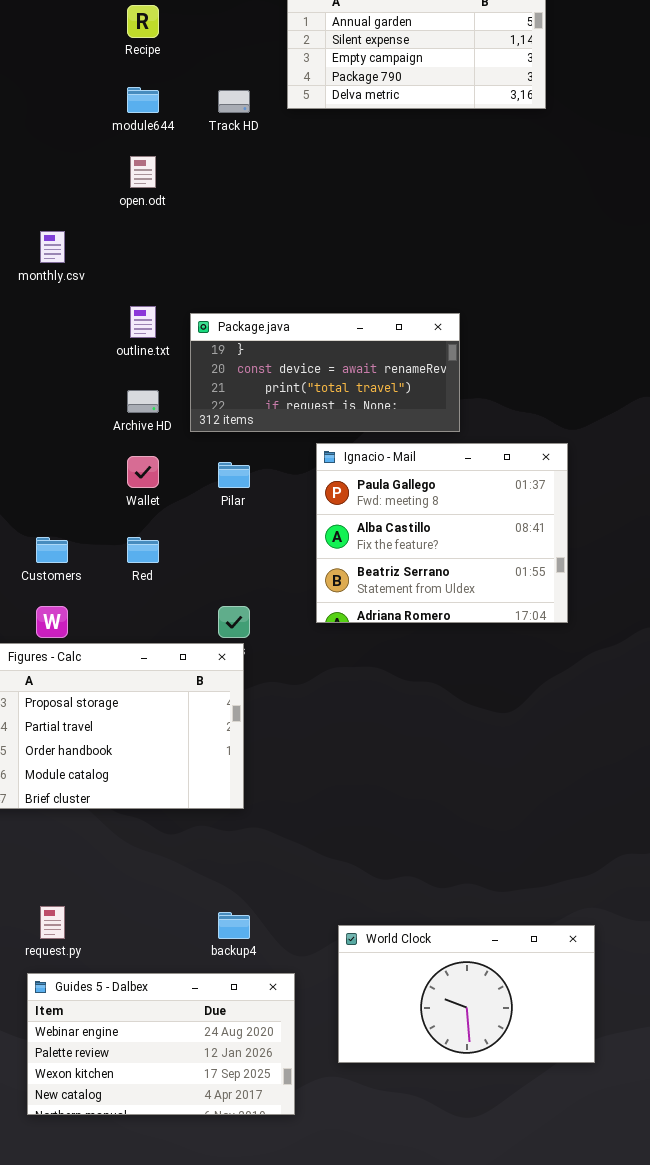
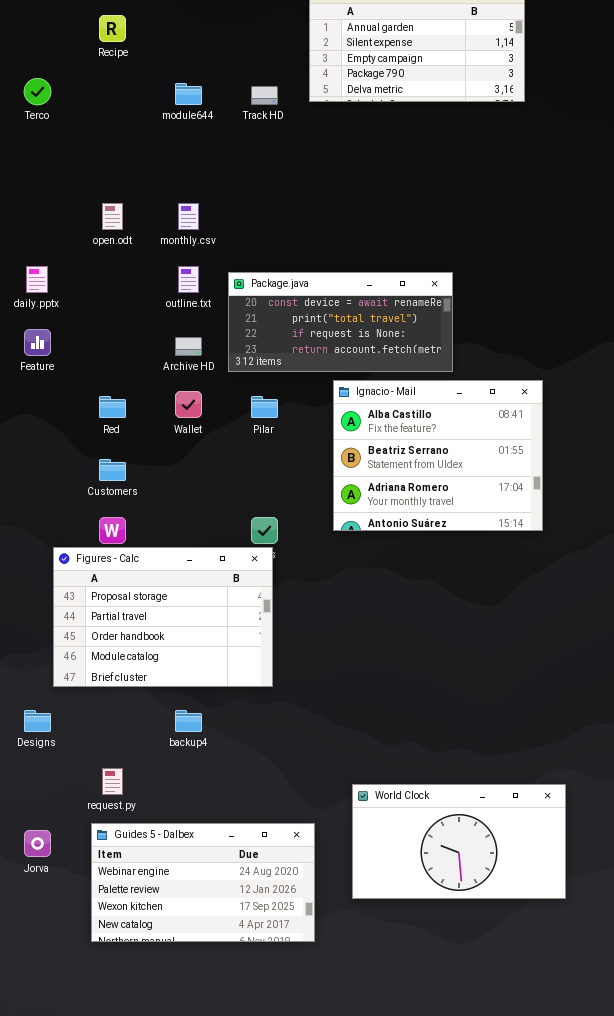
Recipe: [127,5,159,38] -> [99,15,126,42], moved
open.odt: [130,156,156,188] -> [102,203,123,230], moved
monthly.csv: [40,231,65,263] -> [178,203,199,230], moved
Package.java: [190,313,460,432] -> [228,272,453,372], scrolled down 1 row
Ignacio - Mail: [316,443,568,623] -> [333,380,543,531], scrolled down 1 row
Red: [127,537,159,563] -> [99,396,126,418], moved
backup4: [218,912,250,939] -> [175,710,202,732], moved

